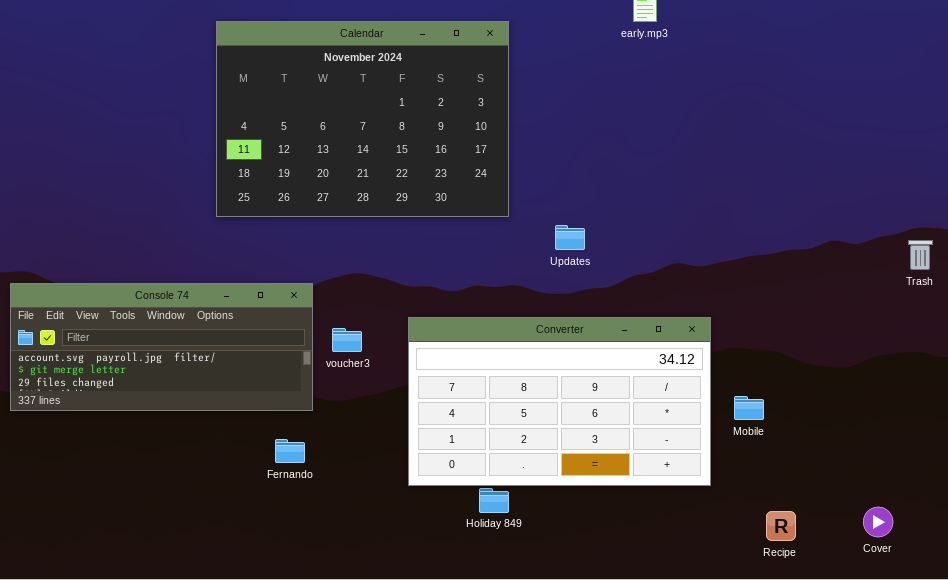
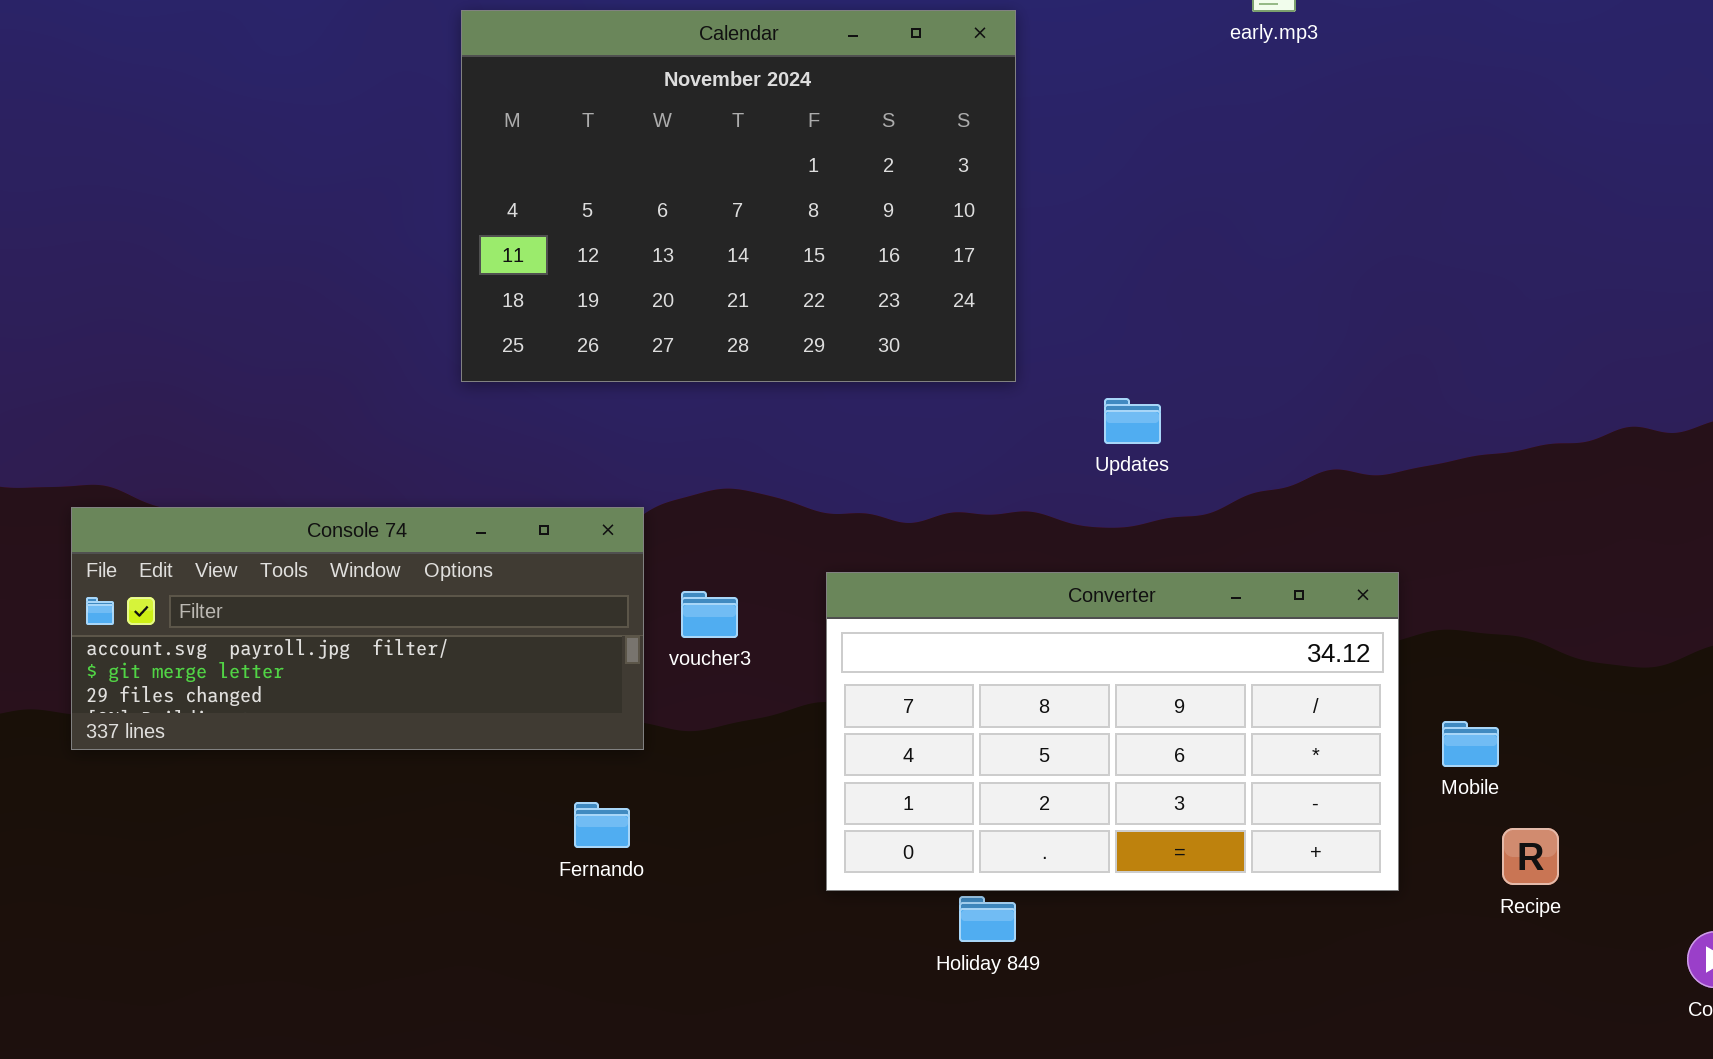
Recipe: [766,511,796,541] -> [1502,828,1559,885], moved

